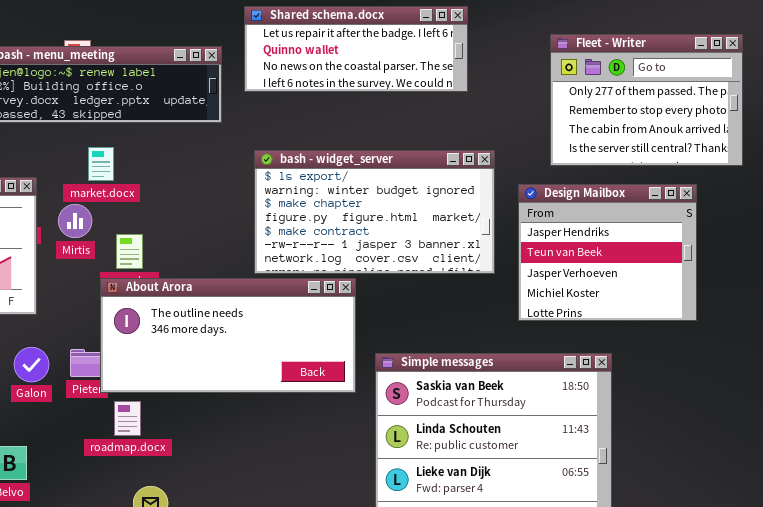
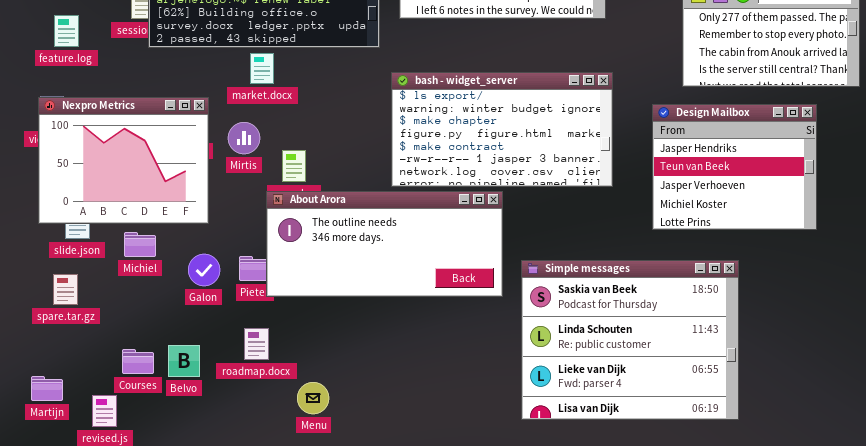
market.docx: [88,147,114,181] -> [250,53,274,84], moved
bash - widget_server: [254,150,495,274] -> [391,72,613,187], moved
roadmap.docx: [114,401,141,436] -> [244,328,269,360], moved

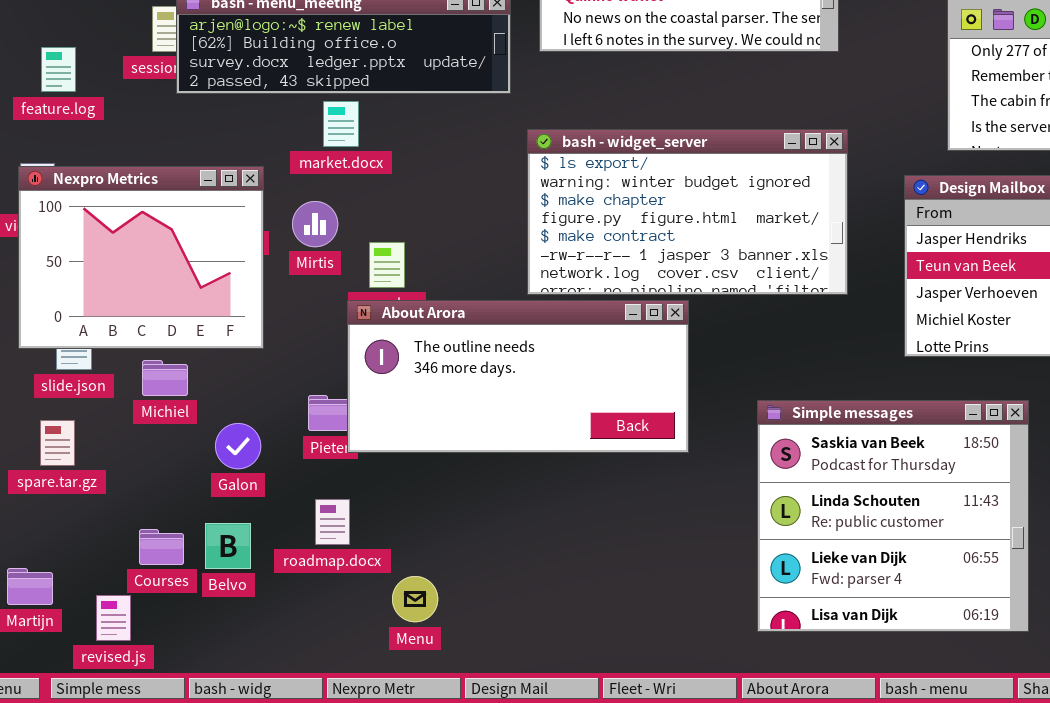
Galon: [188,254,220,286] -> [215,423,261,469], moved
Simple messages: [521,260,739,420] -> [757,400,1029,632], resized

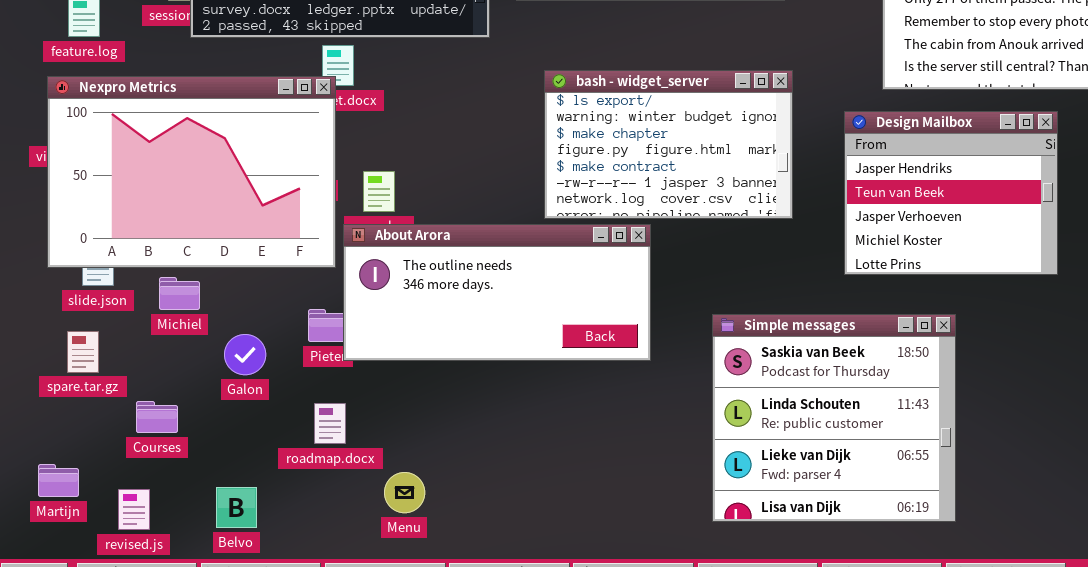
bash - widget_server: [527,129,848,295] -> [544,70,793,219], resized
Nexpro Metrics: [18,166,264,349] -> [47,76,336,268], resized
Belvo: [205,523,251,569] -> [216,487,257,528], moved
Courses: [139,529,184,565] -> [136,401,178,433], moved

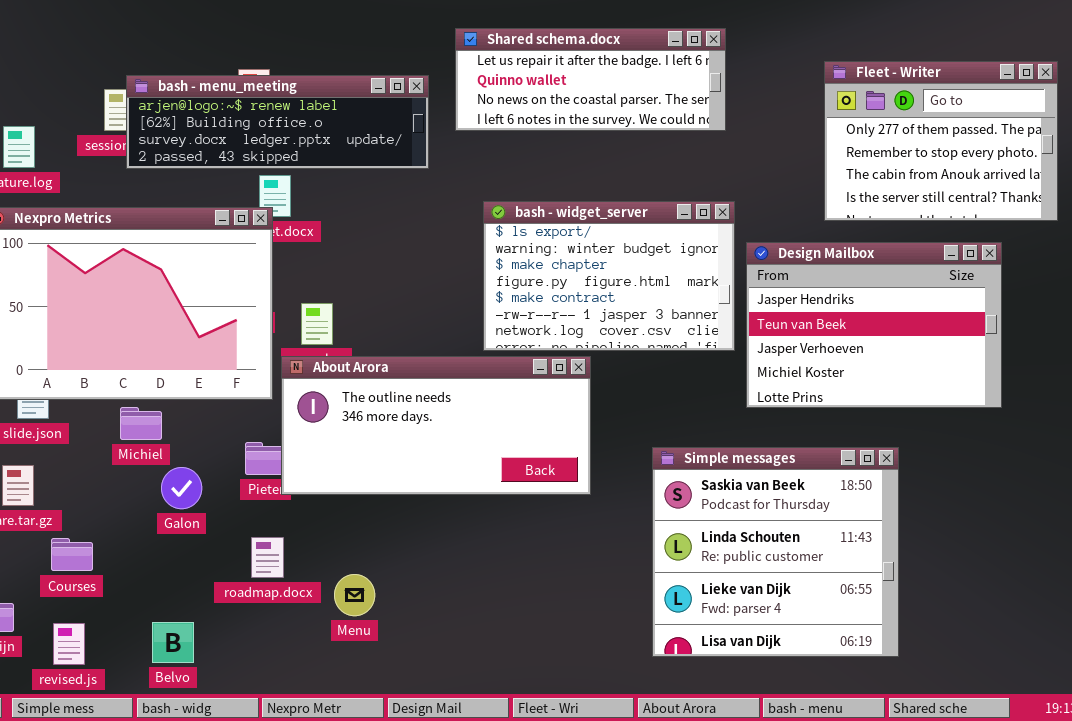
Design Mailbox: [844,111,1058,275] -> [746,242,1002,408], resized
Michiel: [159,277,200,310] -> [120,407,162,440], moved
Courses: [136,401,178,433] -> [51,538,93,571], moved
Menu: [384,472,425,513] -> [334,574,375,616], moved

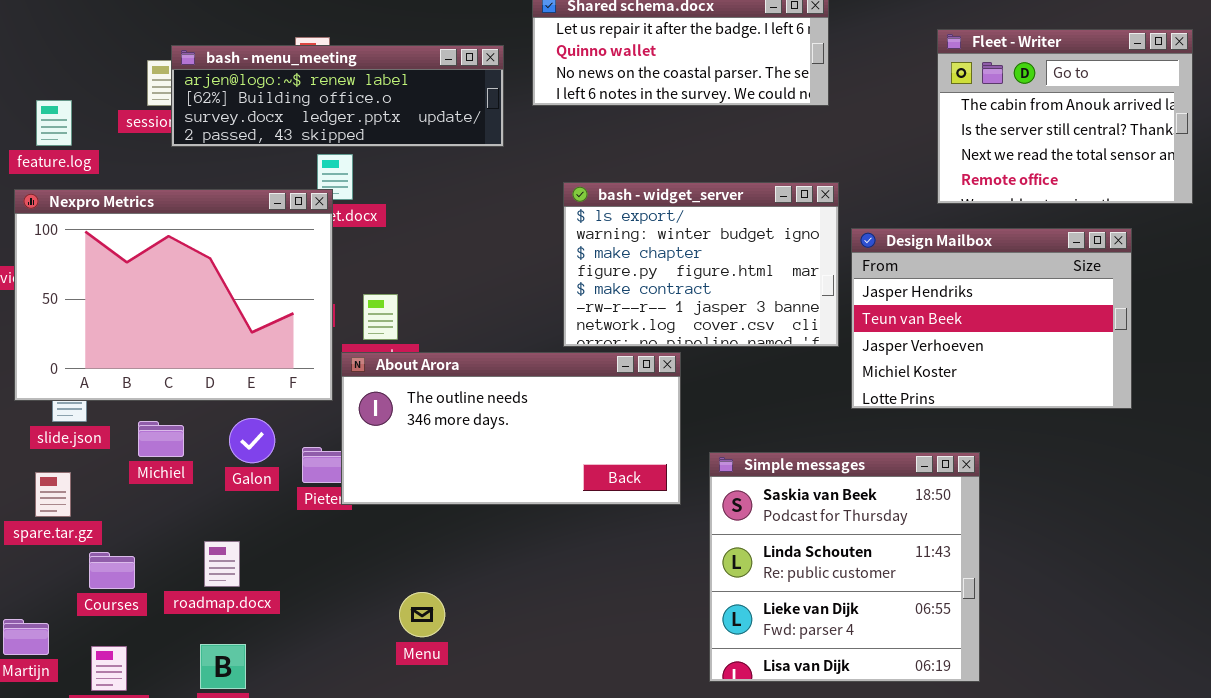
Fleet - Writer: [824,61,1058,221] -> [937,29,1193,204], scrolled down 2 rows
Michiel: [120,407,162,440] -> [138,421,184,457], moved
Simple messages: [652,447,899,657] -> [709,452,980,682], moved
Galon: [161,467,202,509] -> [229,418,275,463], moved
roadmap.docx: [251,537,284,578] -> [204,541,240,587], moved

